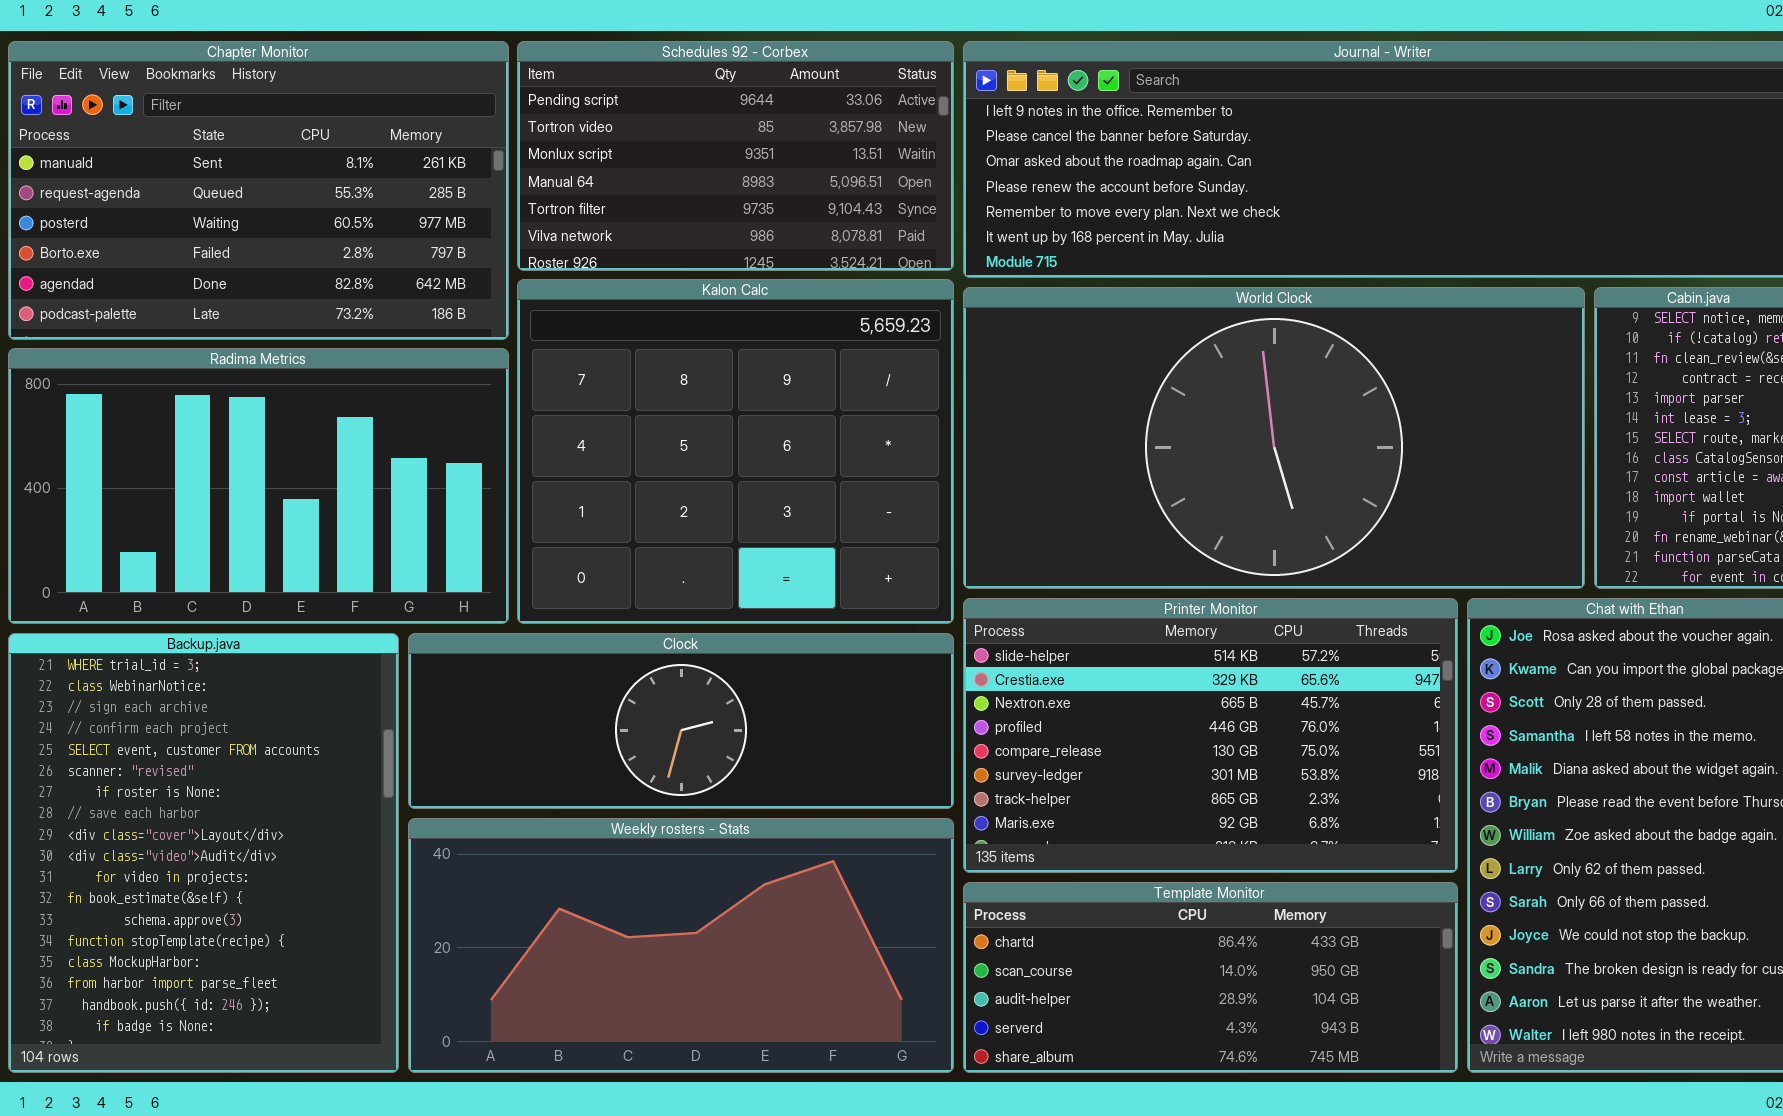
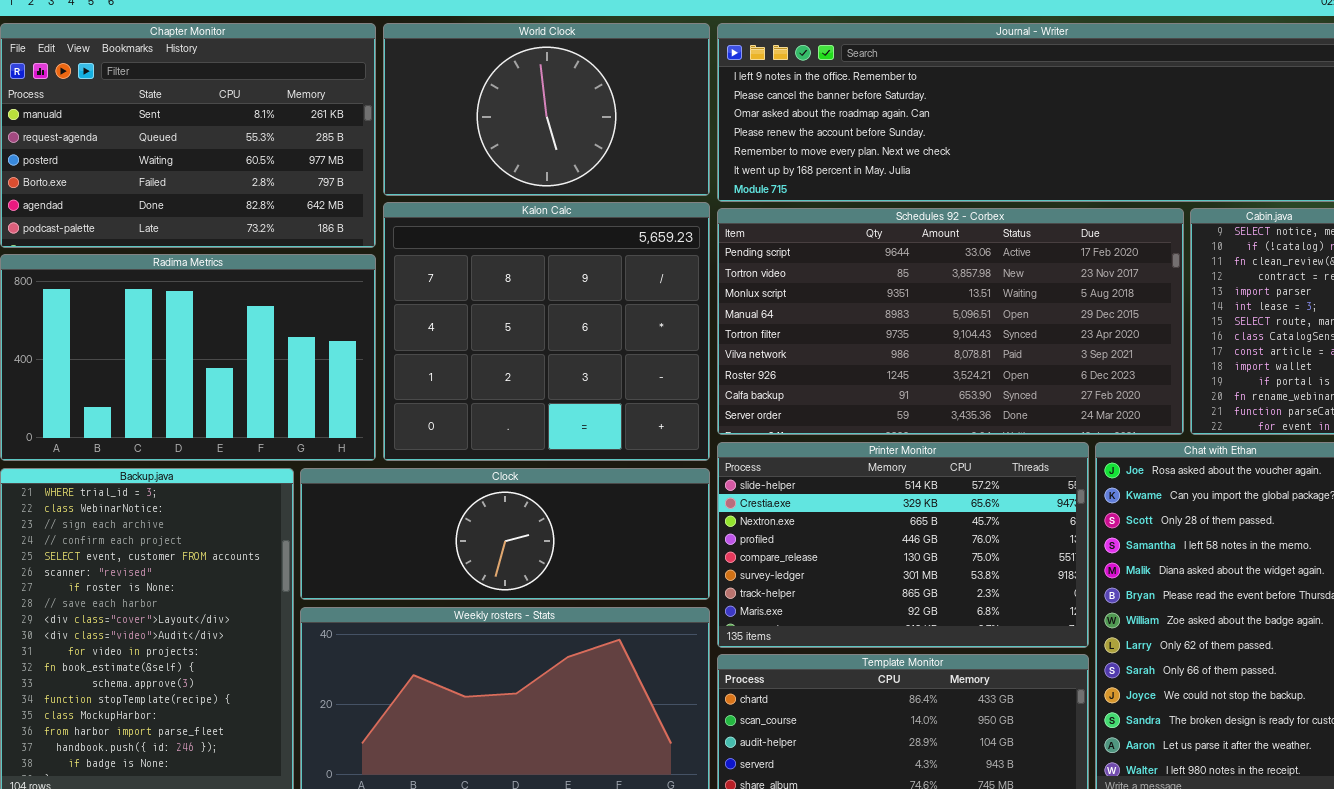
Schedules 92 - Corbex: [517,41,954,271] -> [717,208,1184,435], moved, resized
World Clock: [963,287,1585,589] -> [383,23,710,196], moved, resized

